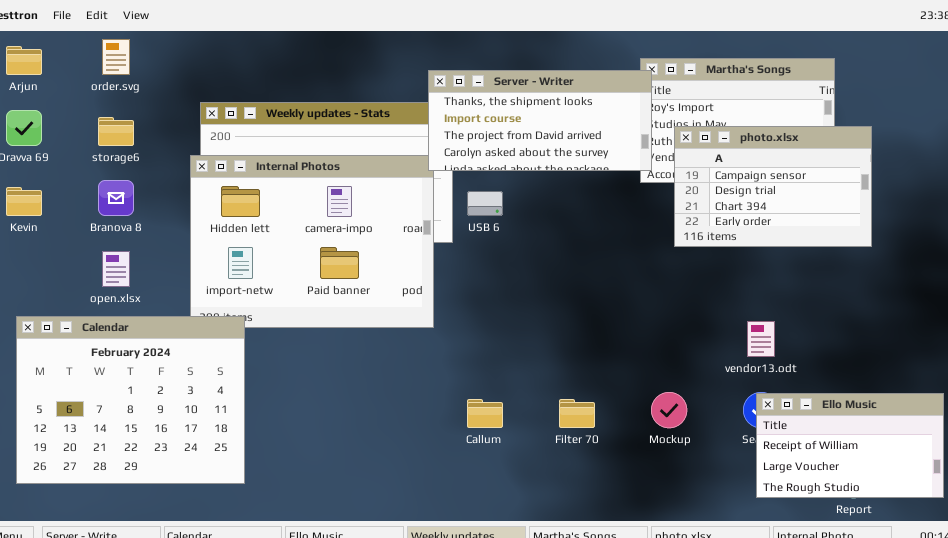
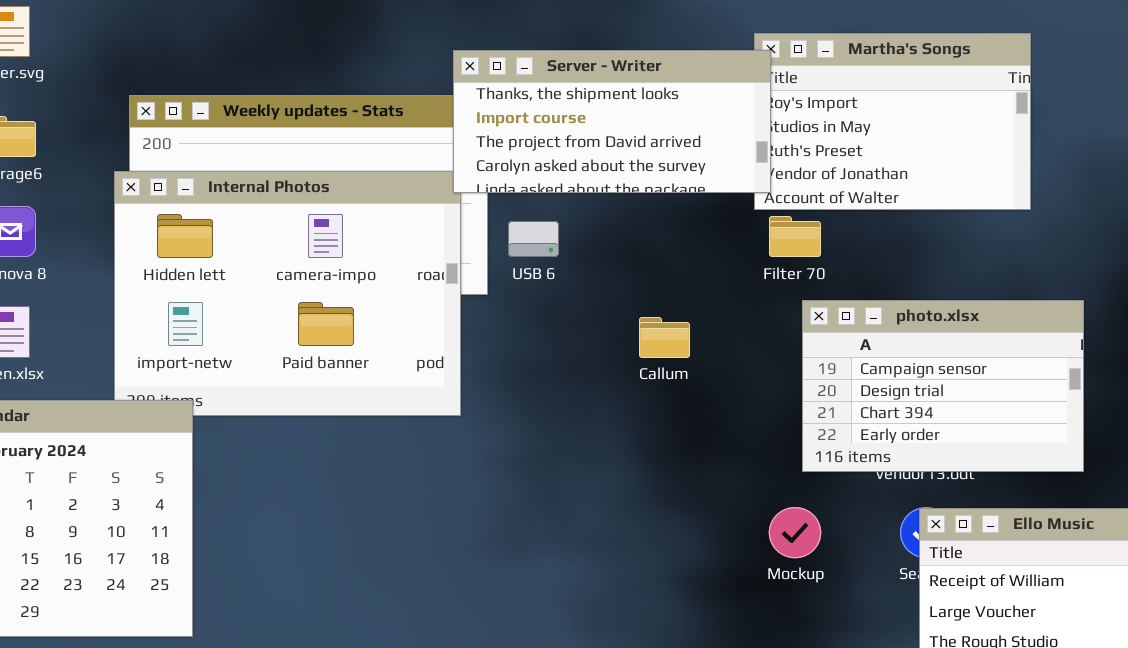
photo.xlsx: [674,126,872,247] -> [802,300,1084,472], moved
Callum: [467,399,503,428] -> [639,317,690,358], moved
Filter 70: [559,399,595,428] -> [769,216,821,257], moved

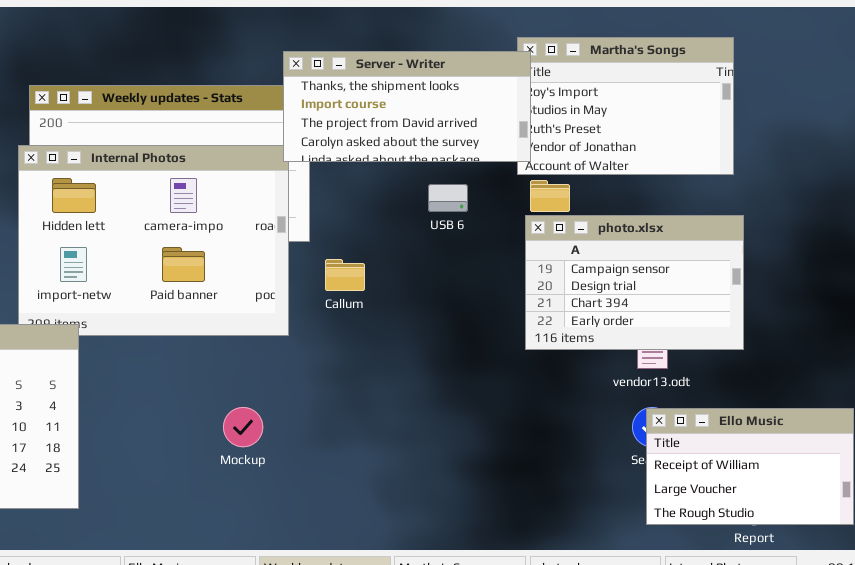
USB 6: [508,221,559,257] -> [428,184,468,212], moved
photo.xlsx: [802,300,1084,472] -> [525,215,744,350], moved
Callum: [639,317,690,358] -> [325,259,365,291], moved
Mockup: [769,507,821,558] -> [223,407,263,447], moved

